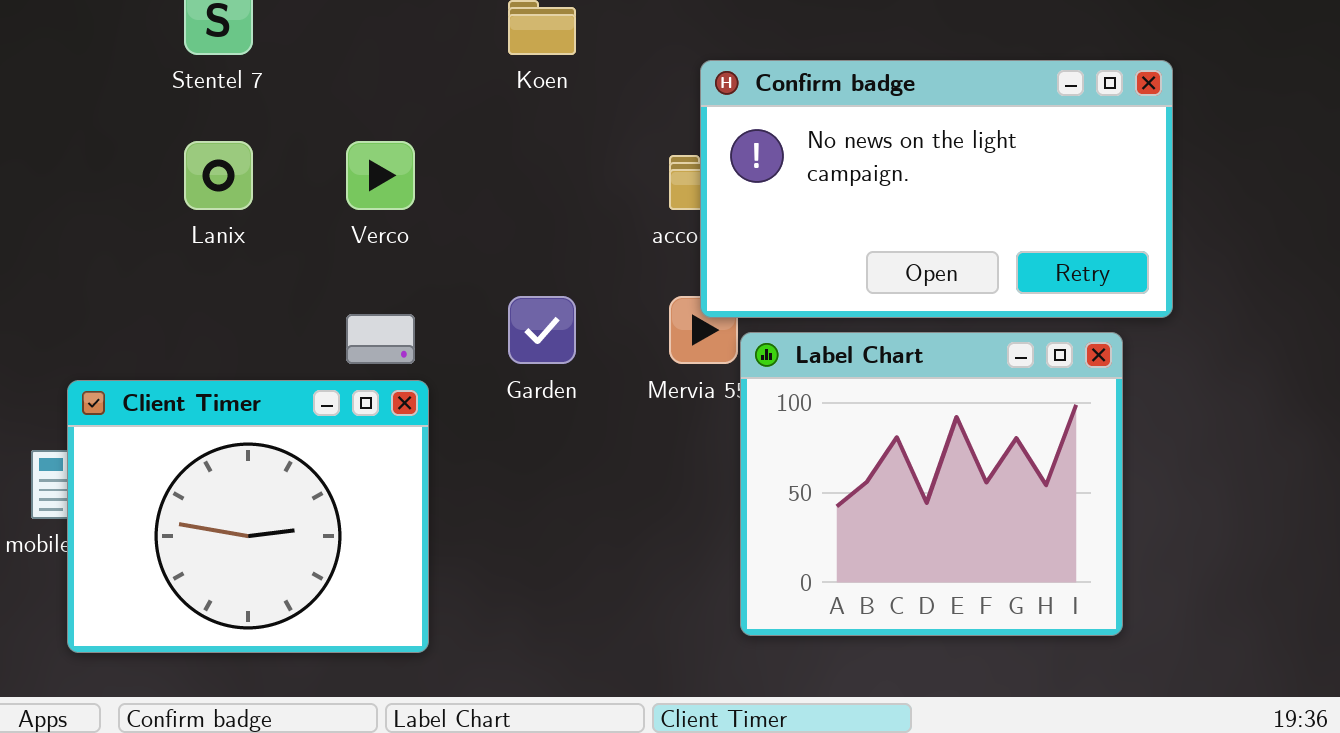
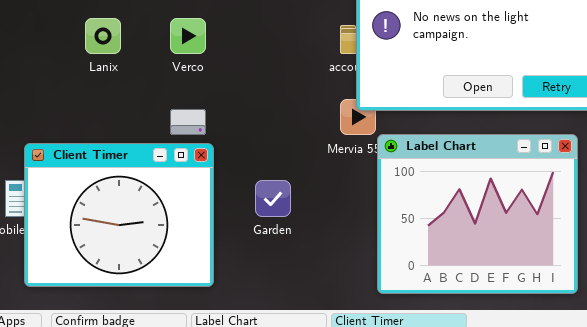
Garden: [508,296,576,364] -> [255,180,291,217], moved
Label Chart: [740,332,1123,636] -> [377,134,578,294], moved

